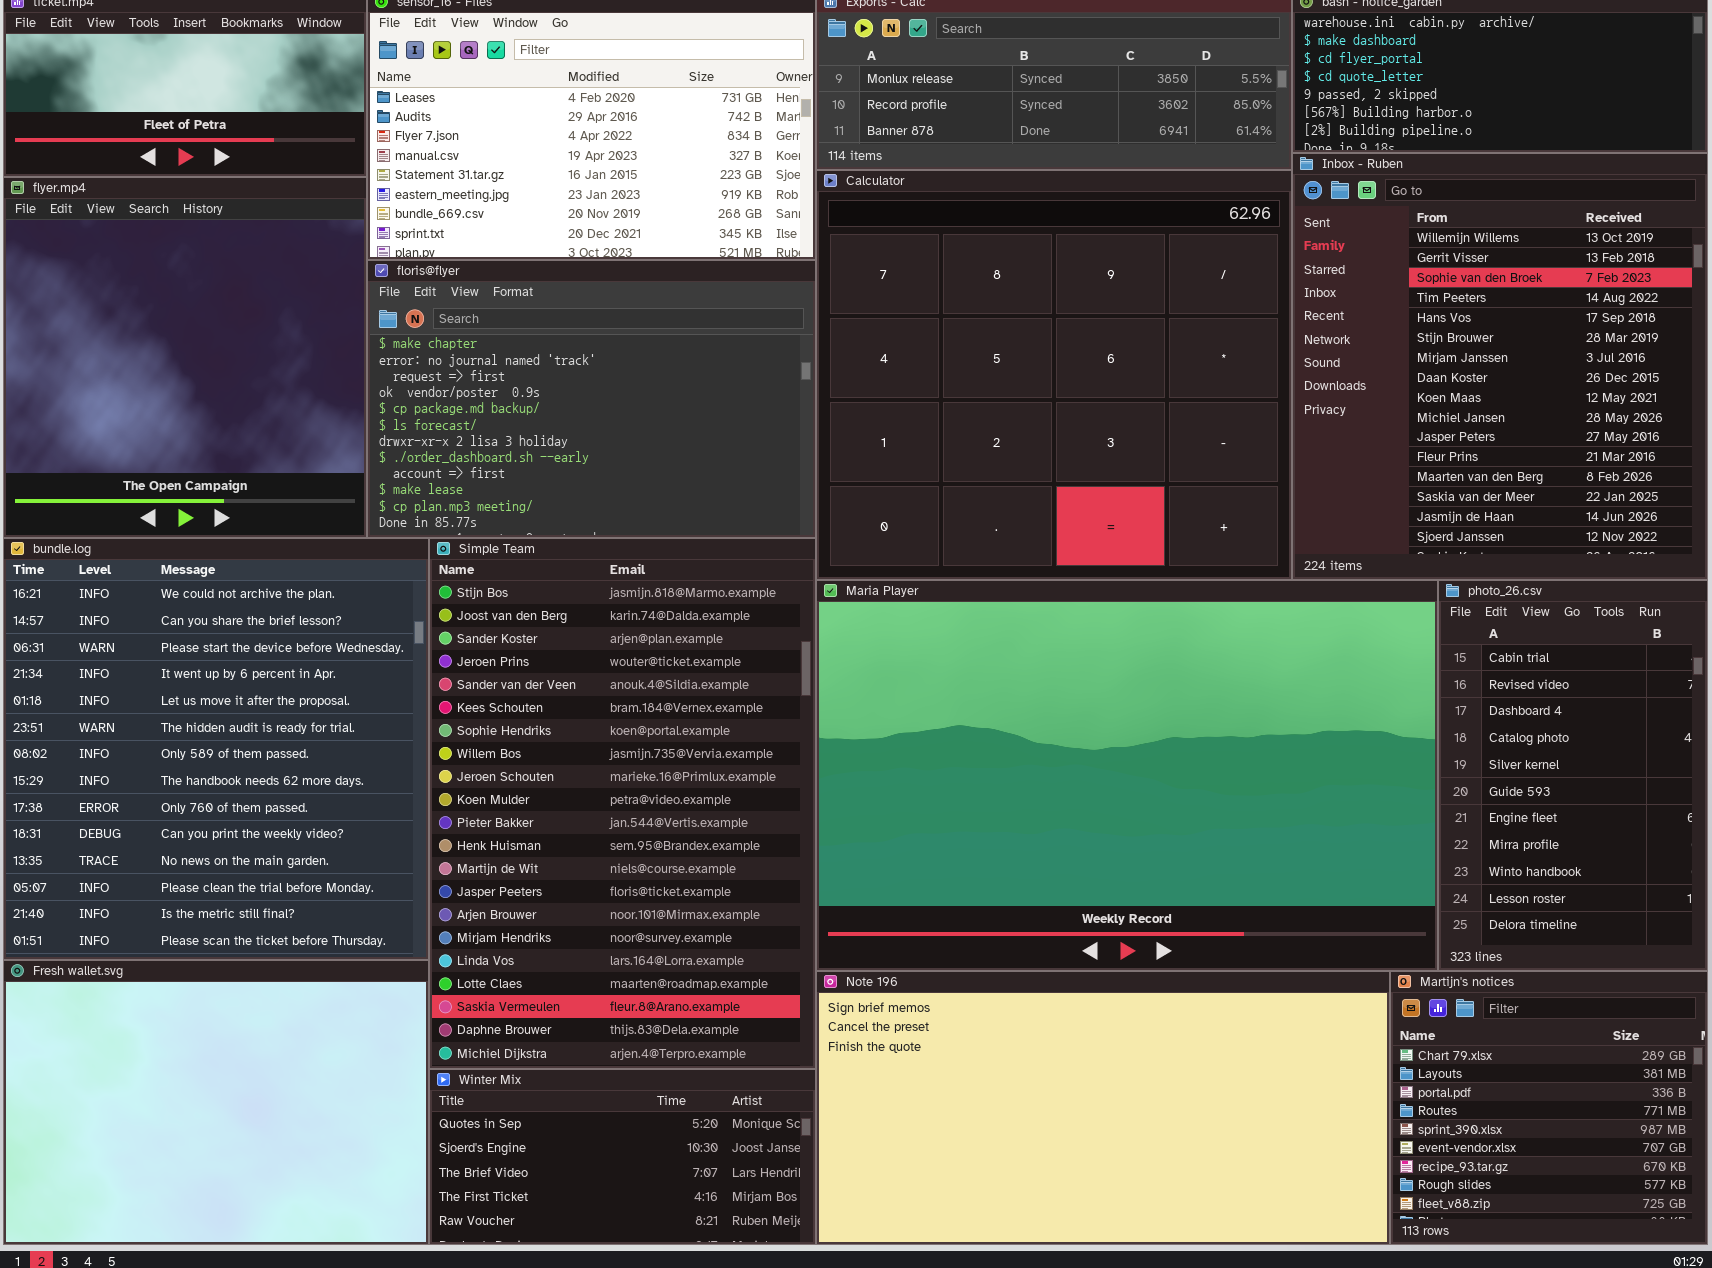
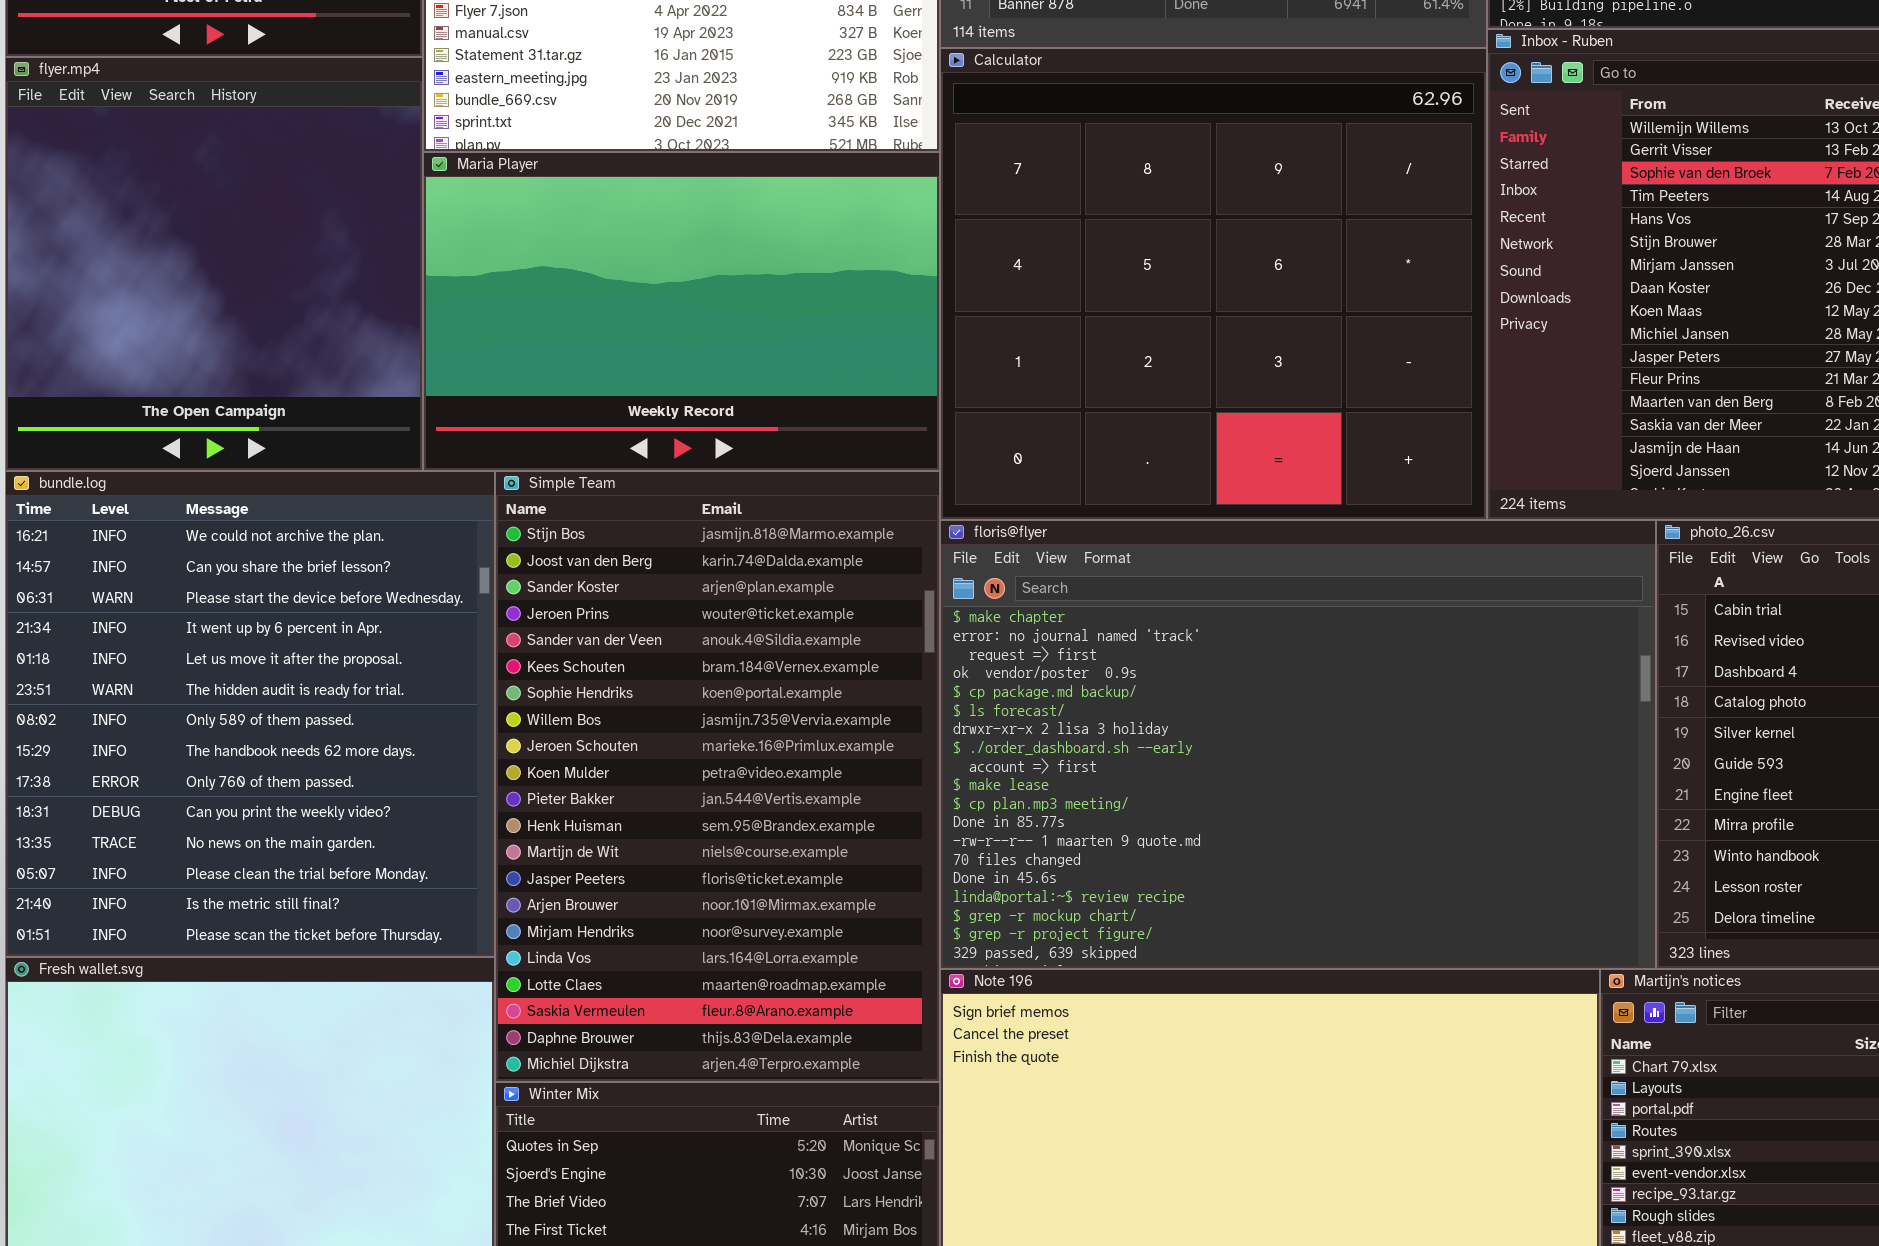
floris@flyer: [367,260,816,538] -> [940,520,1656,969], moved, resized
Maria Player: [816,580,1438,971] -> [423,152,940,471], moved, resized

